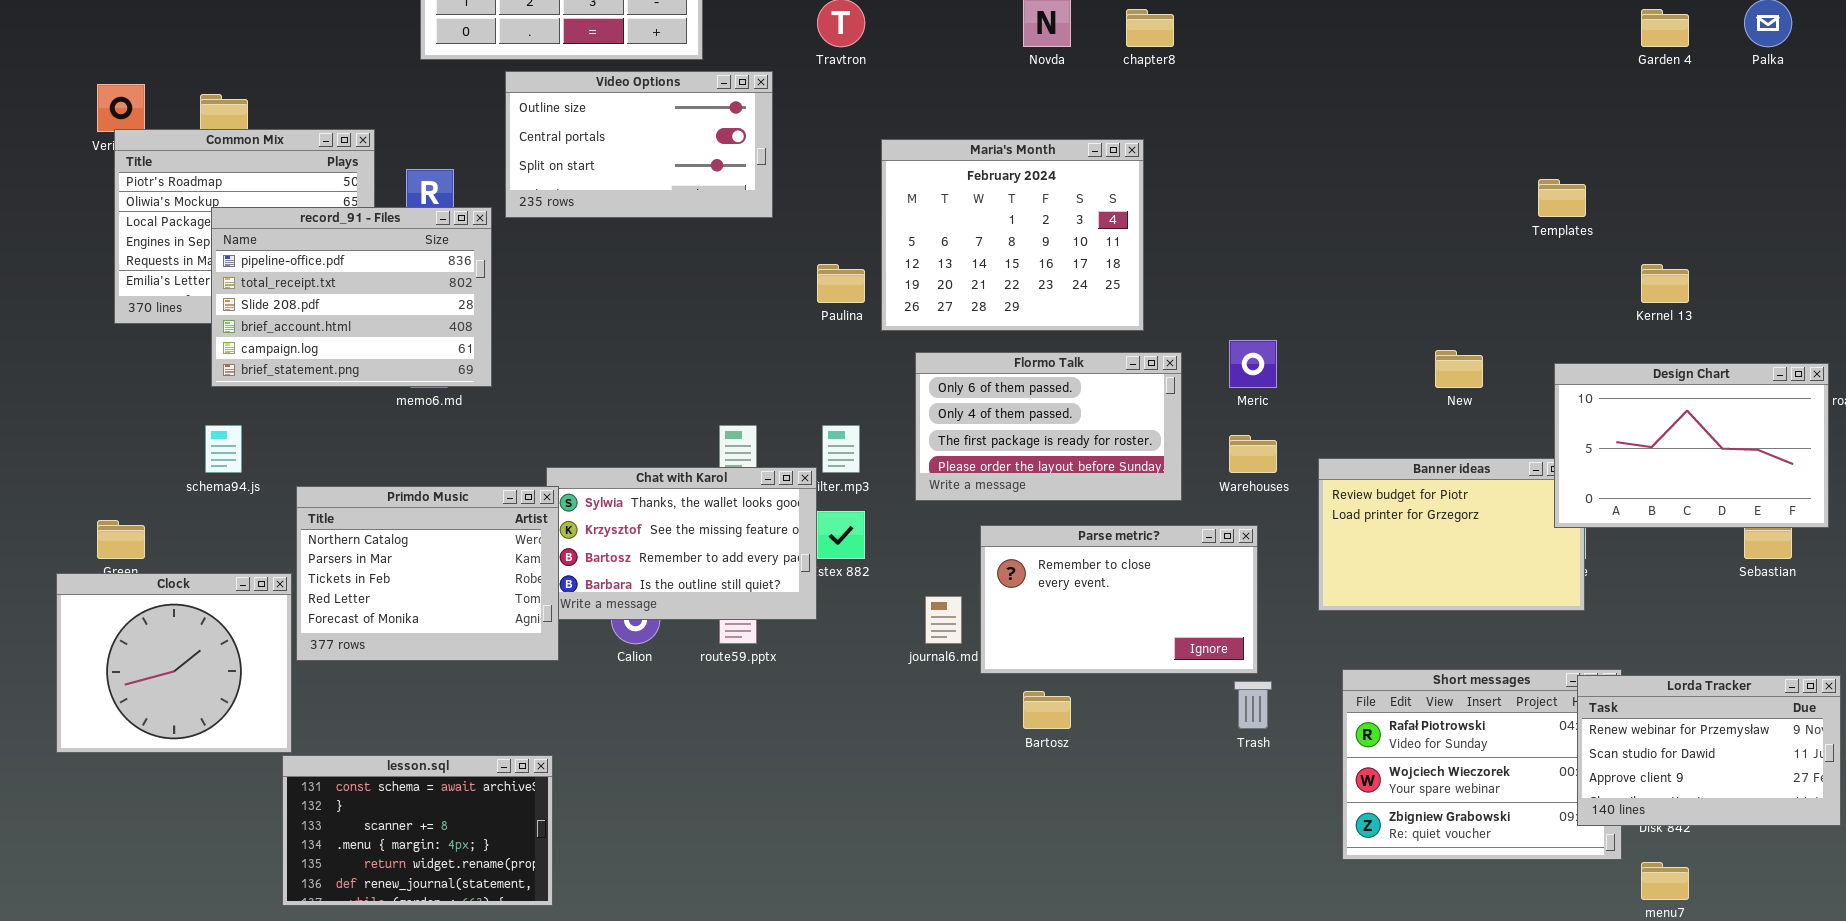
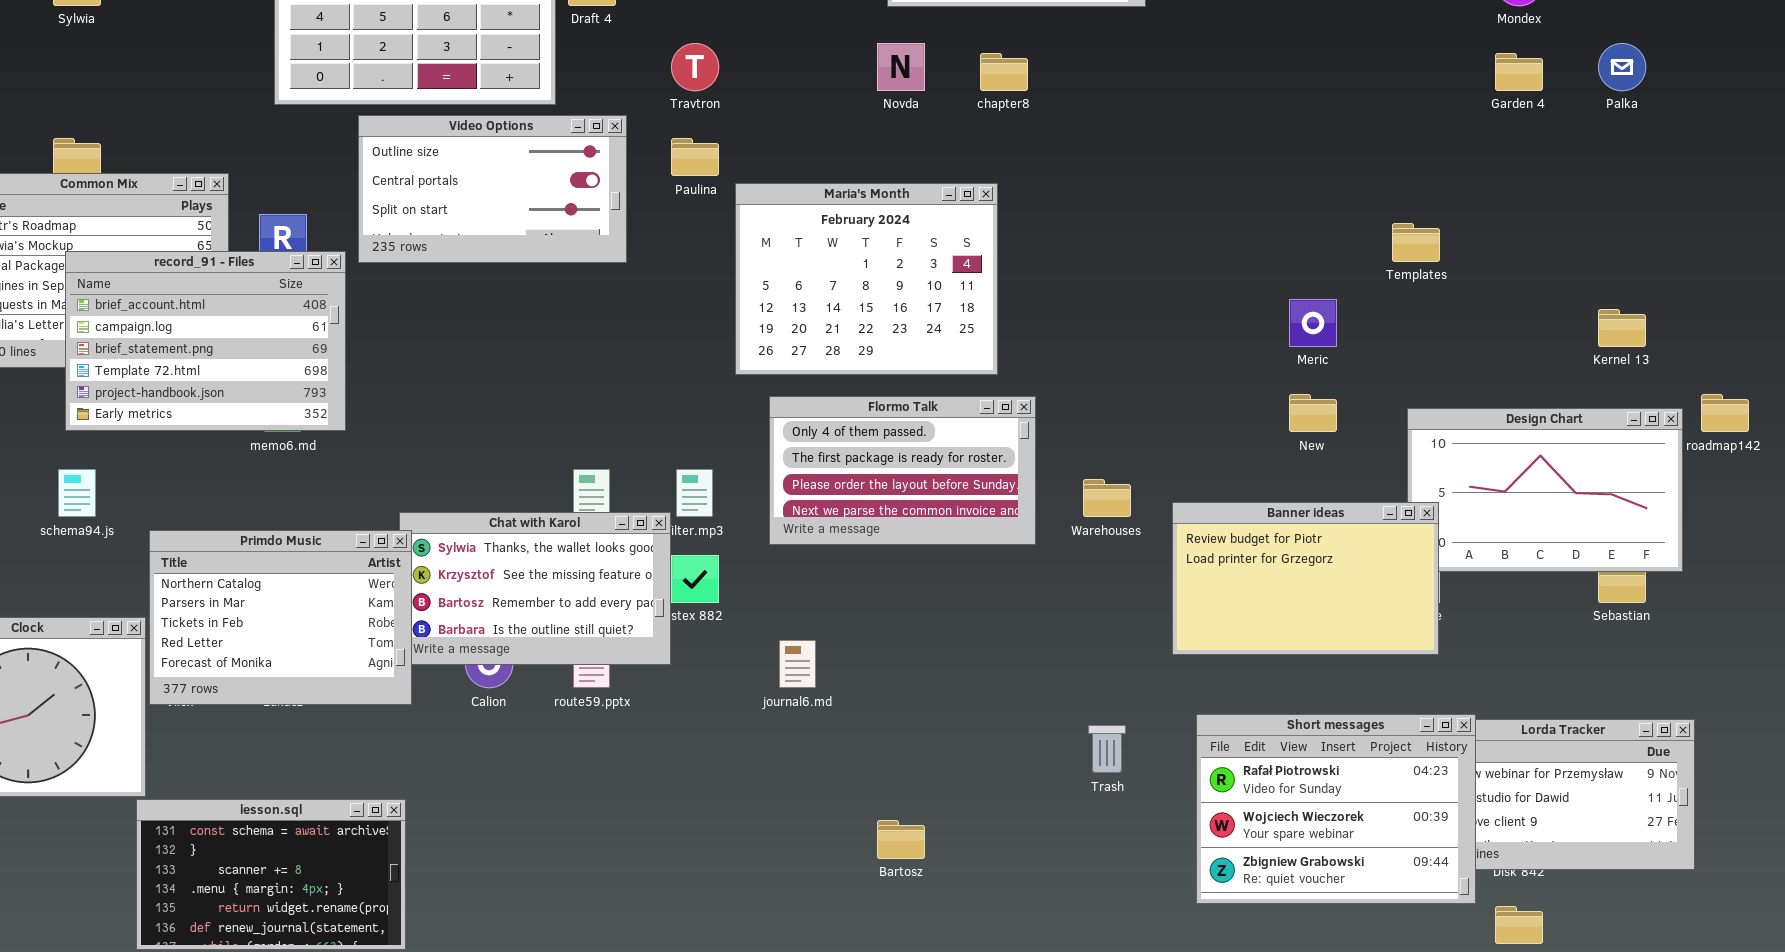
record_91 - Files: [211,207,492,387] -> [65,251,346,431], scrolled down 3 rows
Paulina: [817,264,865,303] -> [671,138,719,176], moved
Kernel 13: [1641,264,1689,303] -> [1598,309,1646,347], moved
Meric: [1229,340,1277,388] -> [1289,299,1337,347], moved
Flormo Talk: [915,352,1182,501] -> [769,396,1036,545], scrolled down 1 row
Banner ideas: [1318,458,1585,611] -> [1172,502,1439,655], raised
Parse metric?: [980,525,1258,674] -> none, closed
Short messages: [1342,669,1622,860] -> [1196,714,1476,904], raised
Bartosz: [1023,691,1071,729] -> [877,820,925,859], moved

